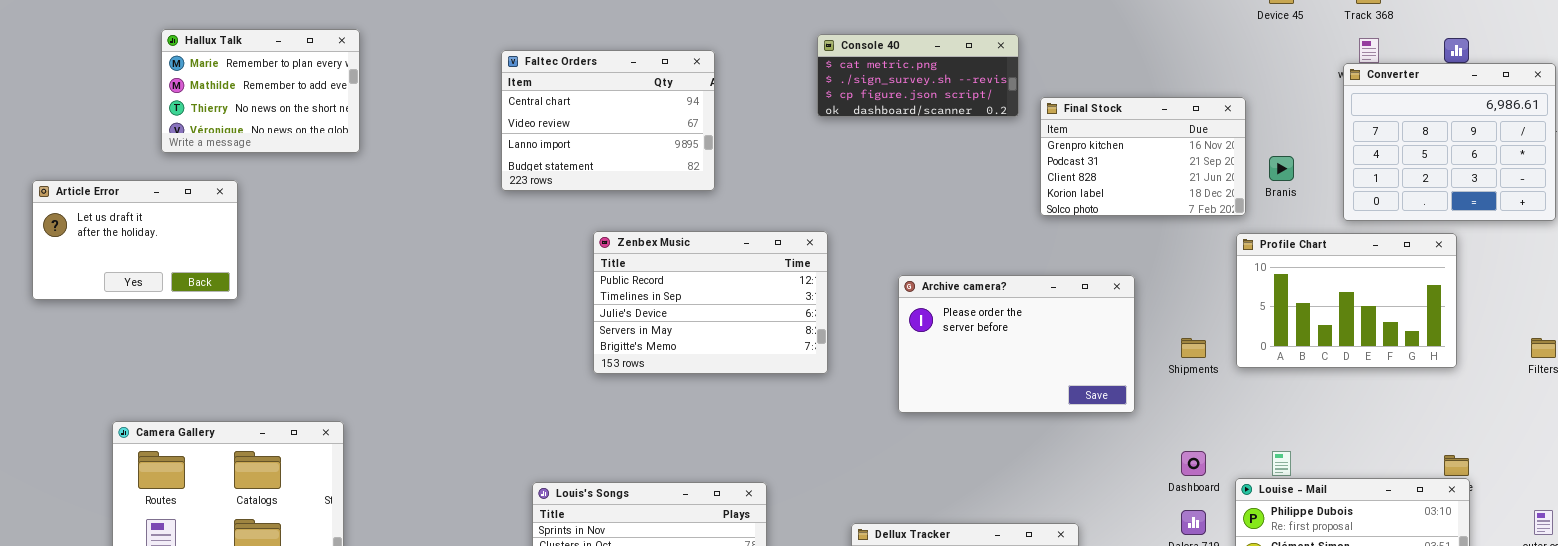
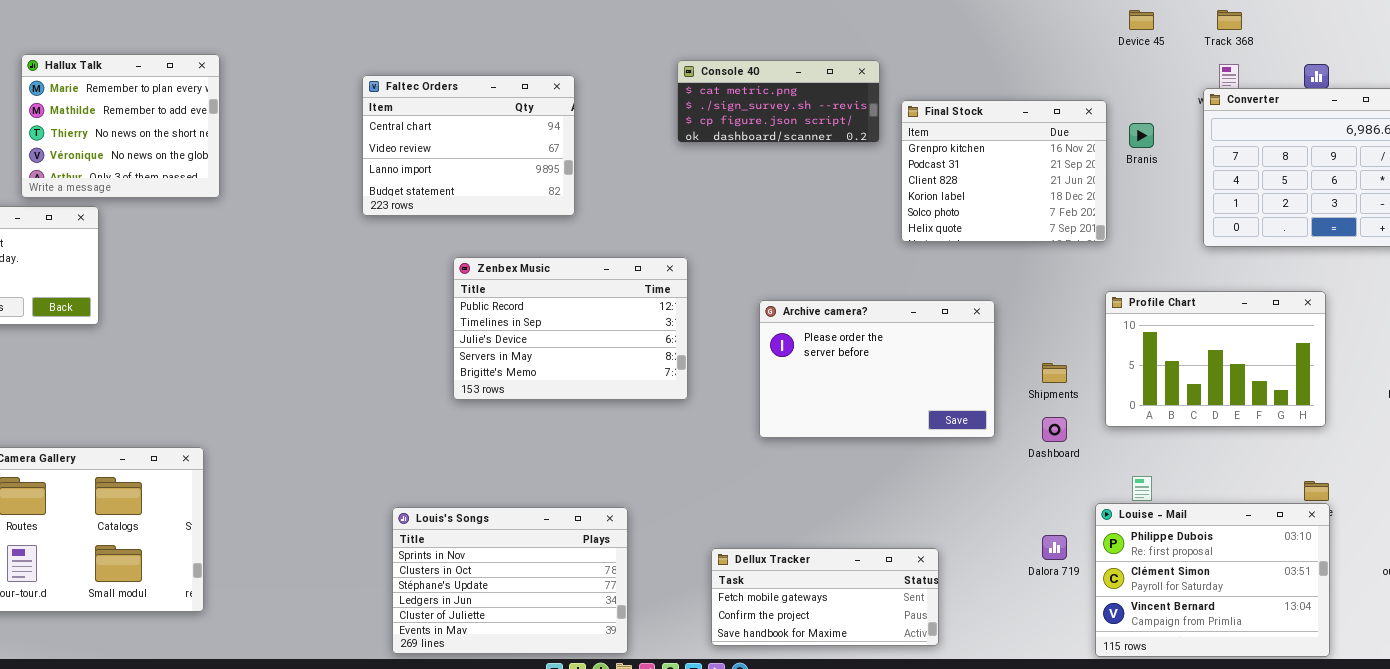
Hallux Talk: [161,29,360,153] -> [21,54,220,198], resized
Final Stock: [1040,97,1246,216] -> [901,100,1107,242], resized
Branis: [1269,156,1294,181] -> [1129,123,1154,148], moved
Profile Chart: [1236,233,1457,368] -> [1105,291,1326,427], moved
Dashboard: [1181,451,1206,476] -> [1042,417,1067,442], moved

